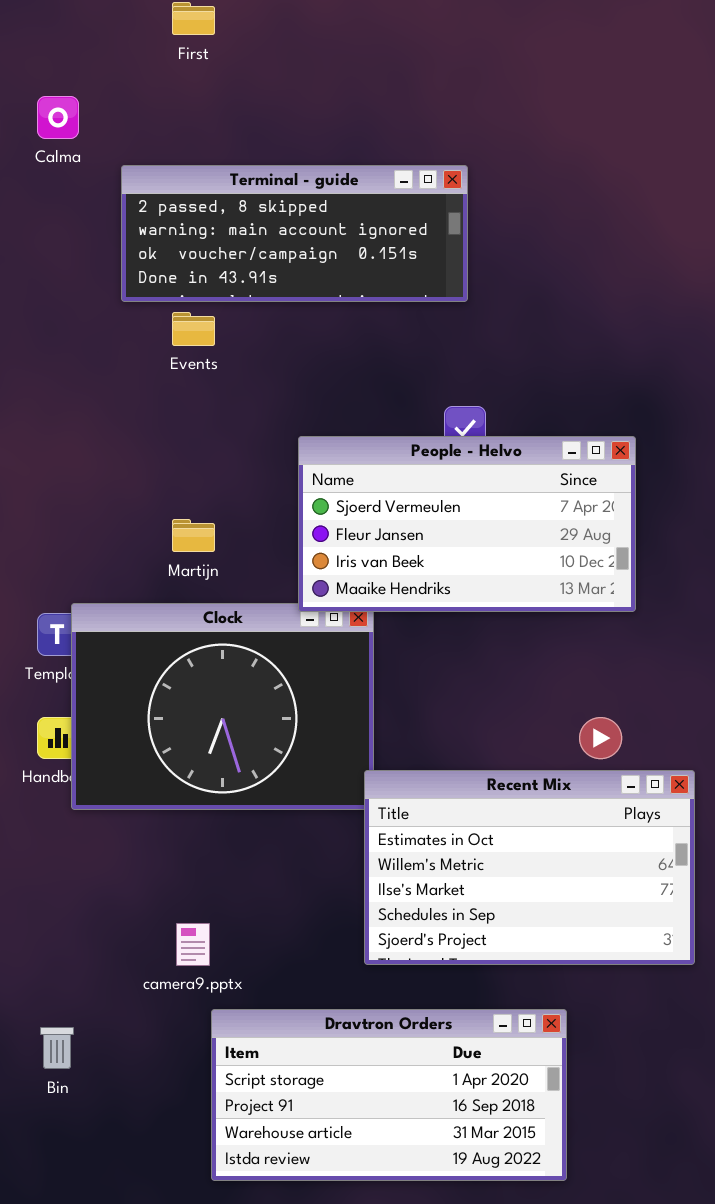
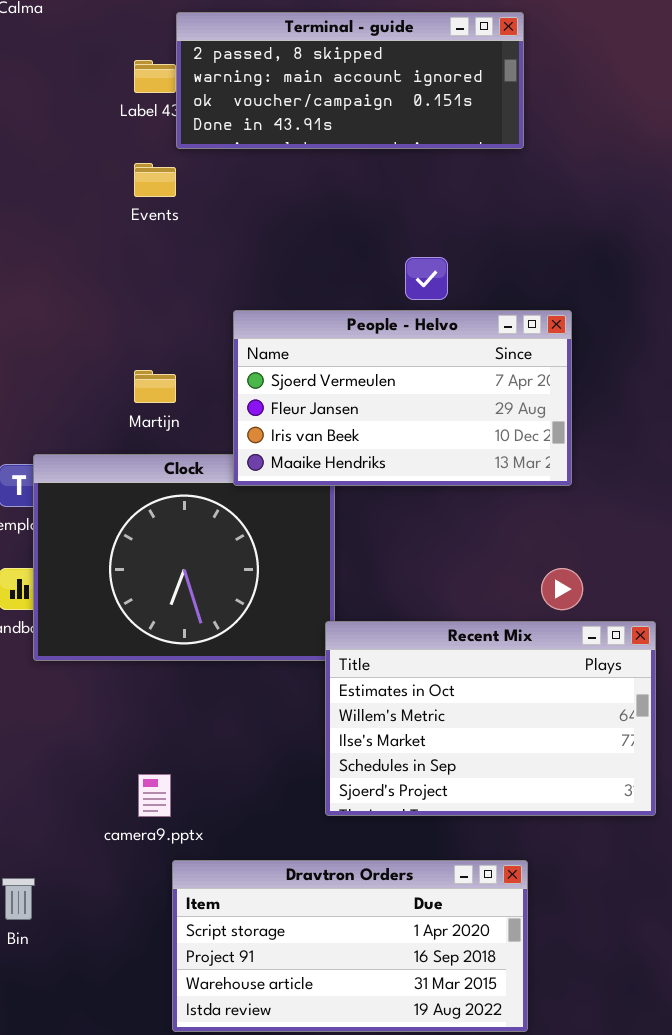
Terminal - guide: [121,165,468,302] -> [176,12,524,149], moved
People - Helvo: [298,436,636,612] -> [233,310,572,486], moved

